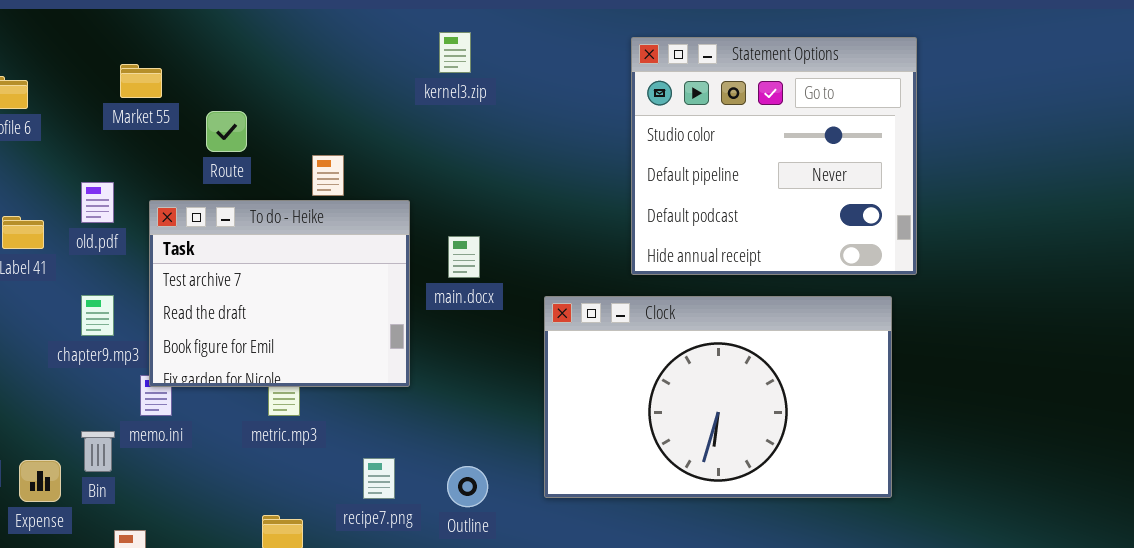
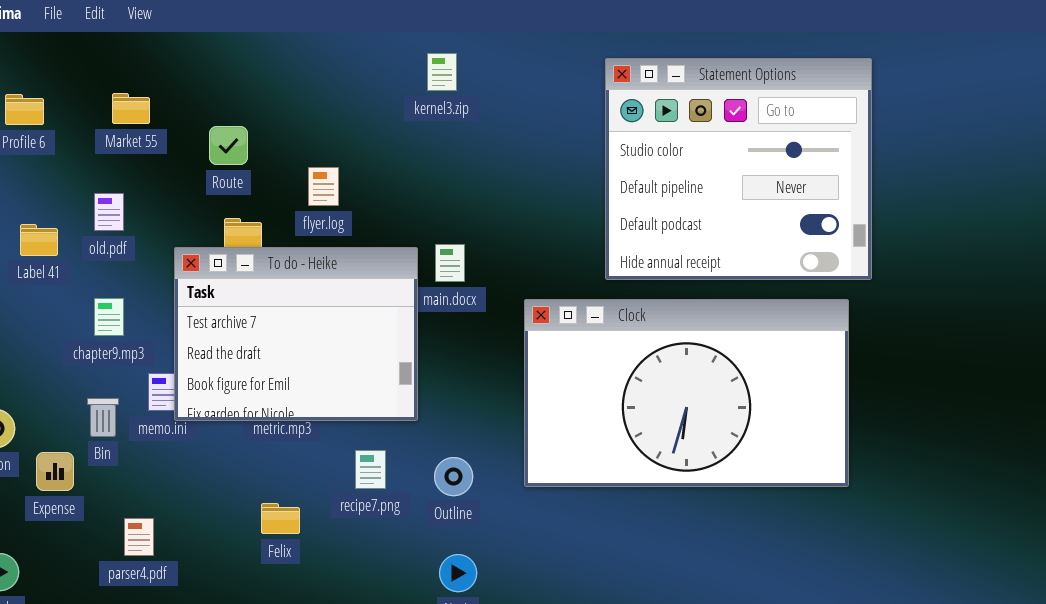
Market 55: [120,64,162,98] -> [112,93,150,124], moved
To do - Heike: [149,200,410,387] -> [174,247,418,421], moved
Bin: [81,431,115,472] -> [87,398,119,437], moved

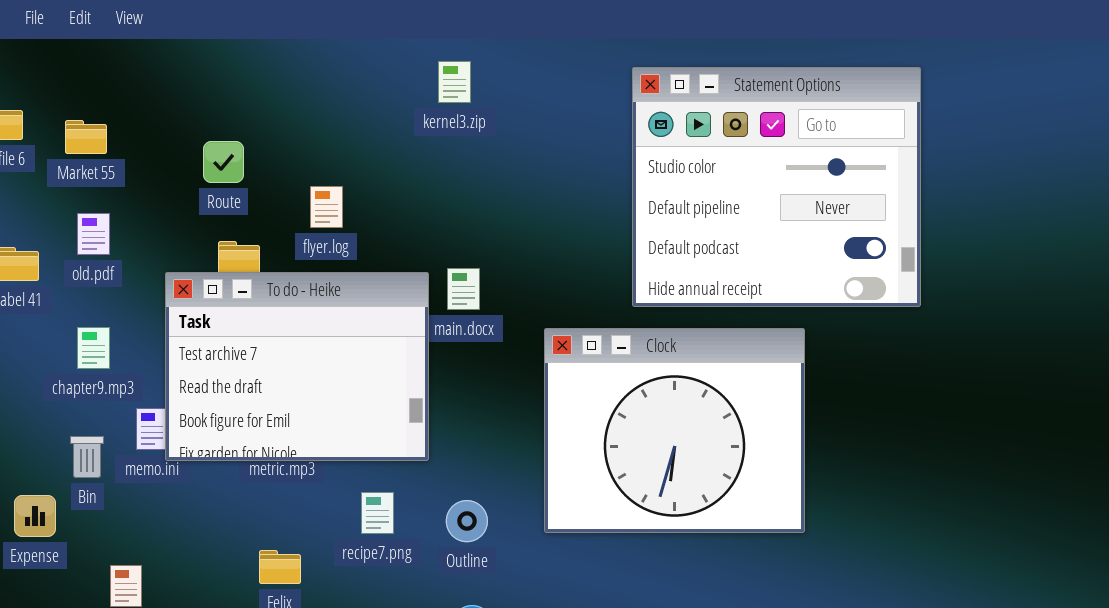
Market 55: [112,93,150,124] -> [65,120,107,154], moved
Clock: [524,299,849,487] -> [544,328,805,533], resized

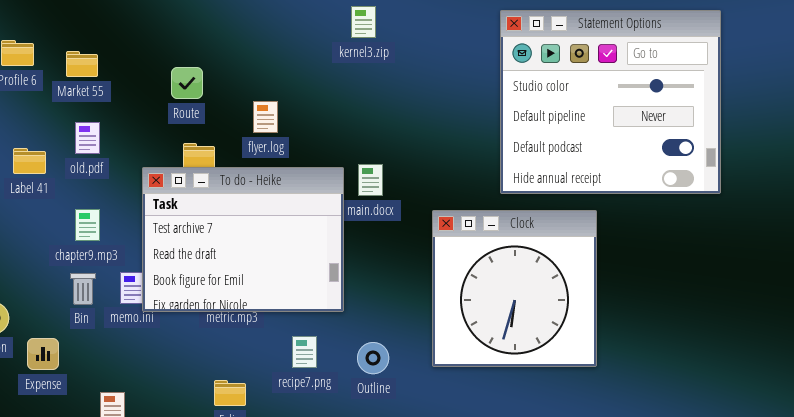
Clock: [544,328,805,533] -> [432,210,597,367], resized
Bin: [70,436,104,478] -> [70,273,96,305], moved

